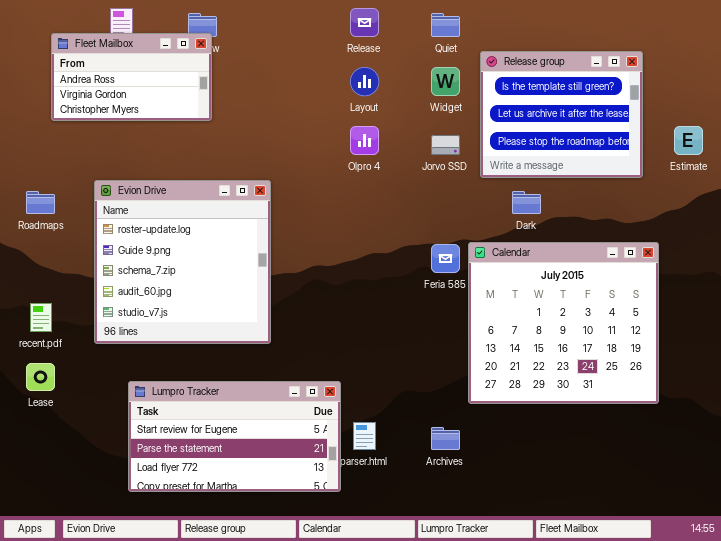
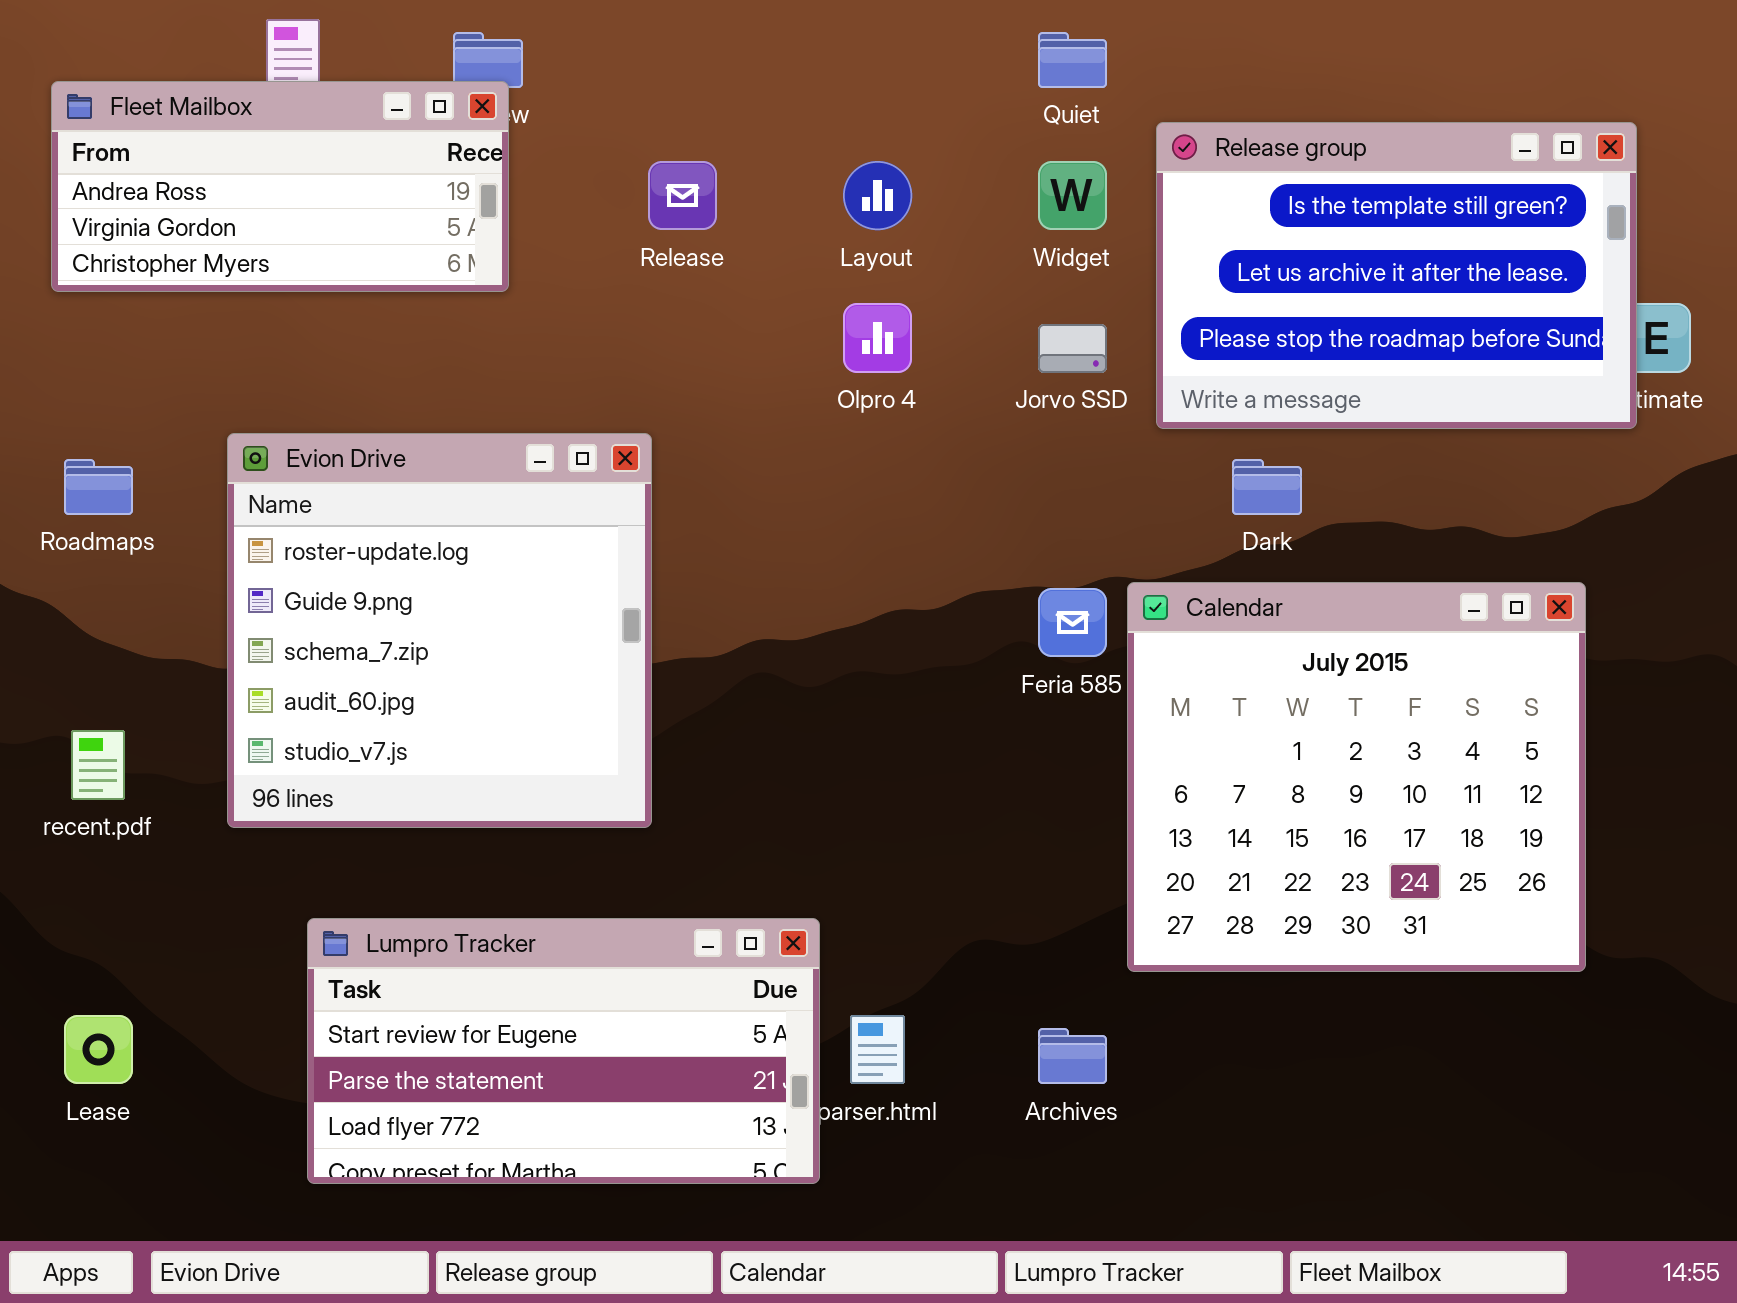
Release: [350,8,379,37] -> [648,161,717,230], moved
Fleet Mailbox: [51,33,212,121] -> [51,81,509,292], resized
Release group: [480,51,643,178] -> [1156,122,1637,429], resized
Lease: [26,363,55,391] -> [64,1015,133,1084], moved

